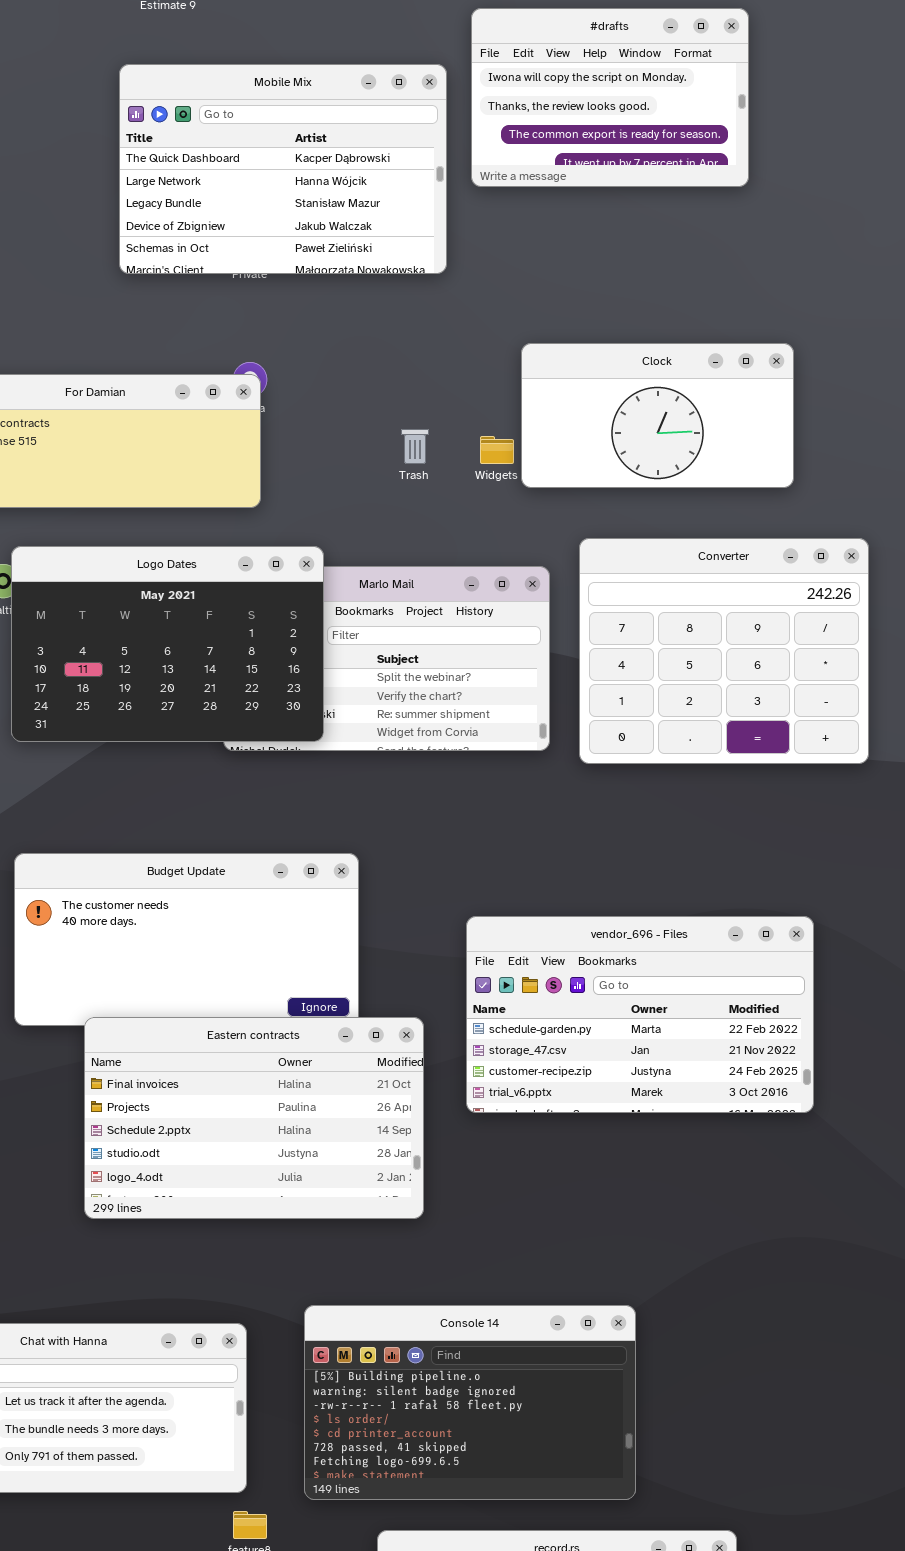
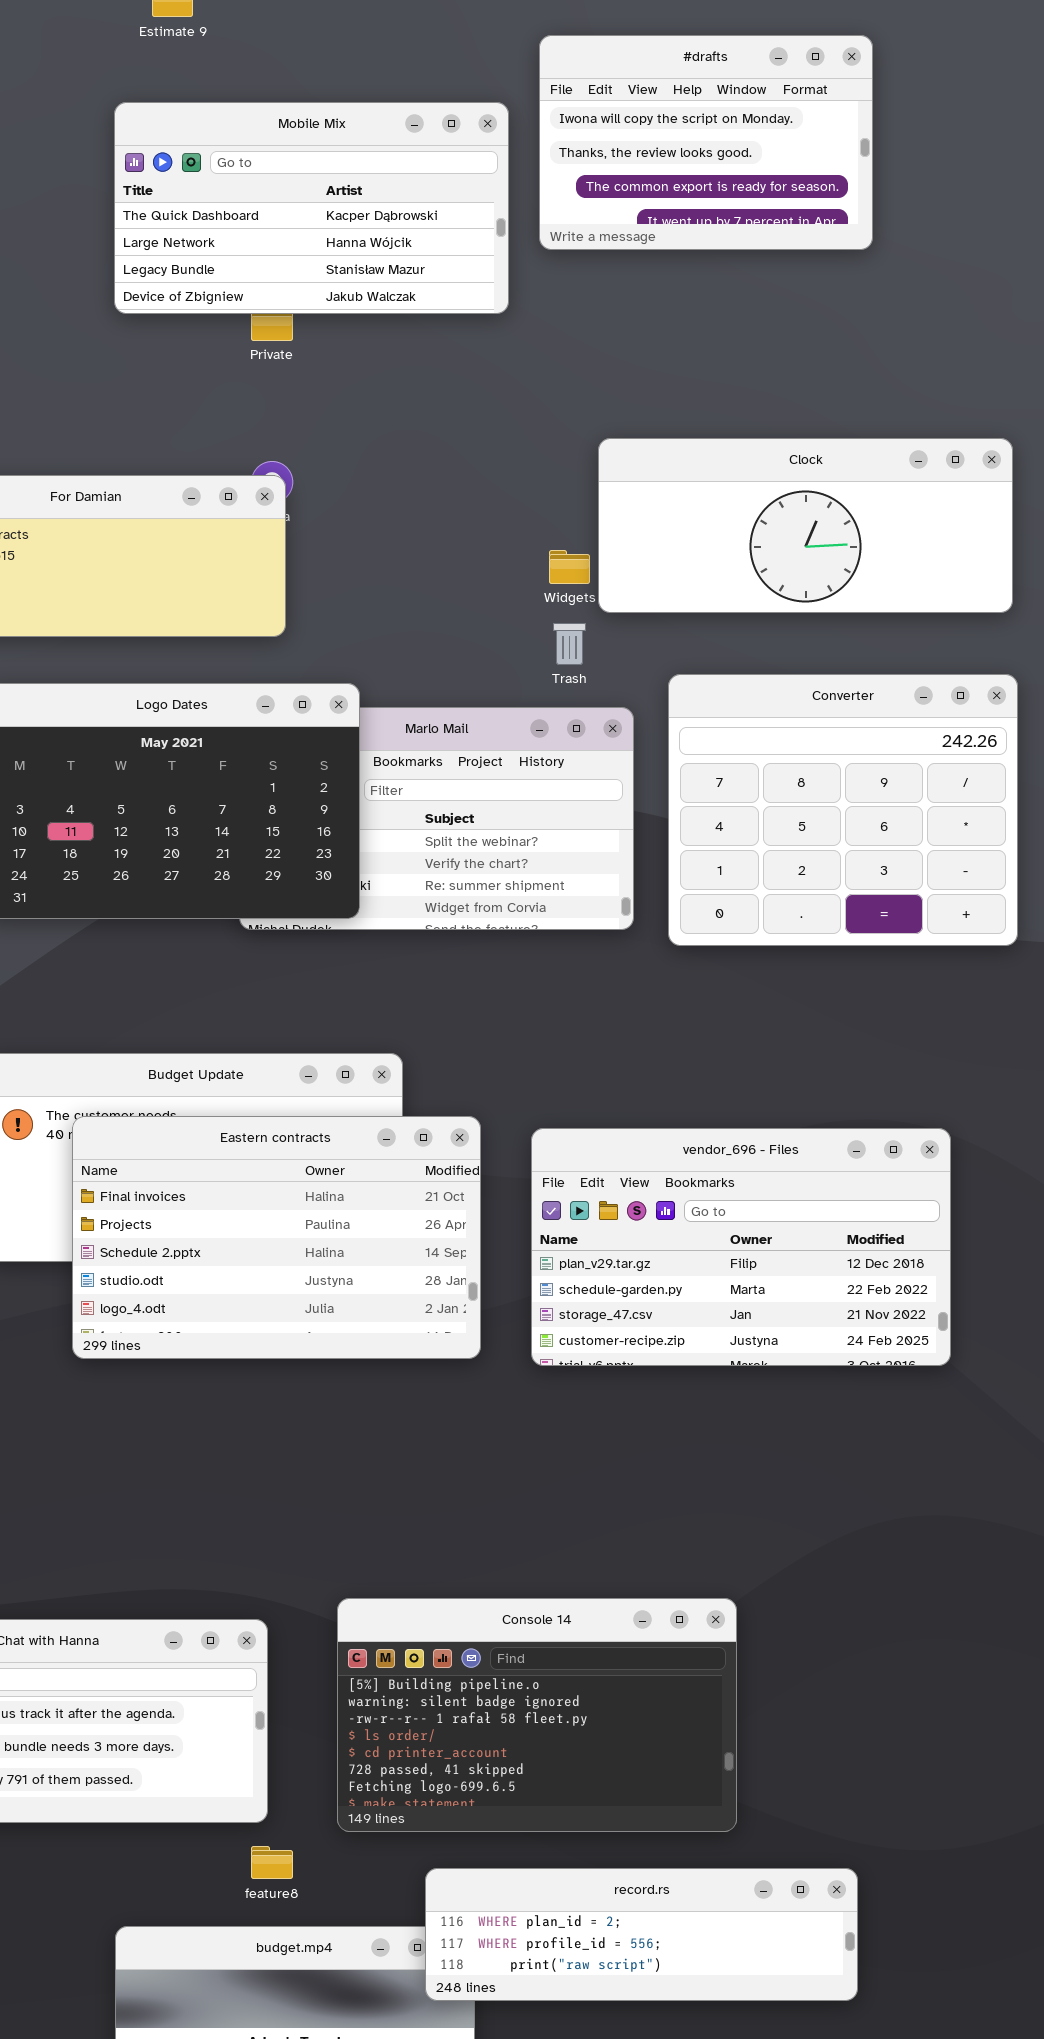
Mobile Mix: [119,64,447,274] -> [114,102,509,314], resized
Clock: [521,343,794,488] -> [598,438,1013,613], resized
Trash: [401,429,429,464] -> [553,623,586,665], moved
vendor_696 - Files: [466,916,814,1113] -> [531,1128,951,1366], scrolled up 1 row
Eastern contracts: [84,1017,424,1219] -> [72,1116,481,1359], moved

